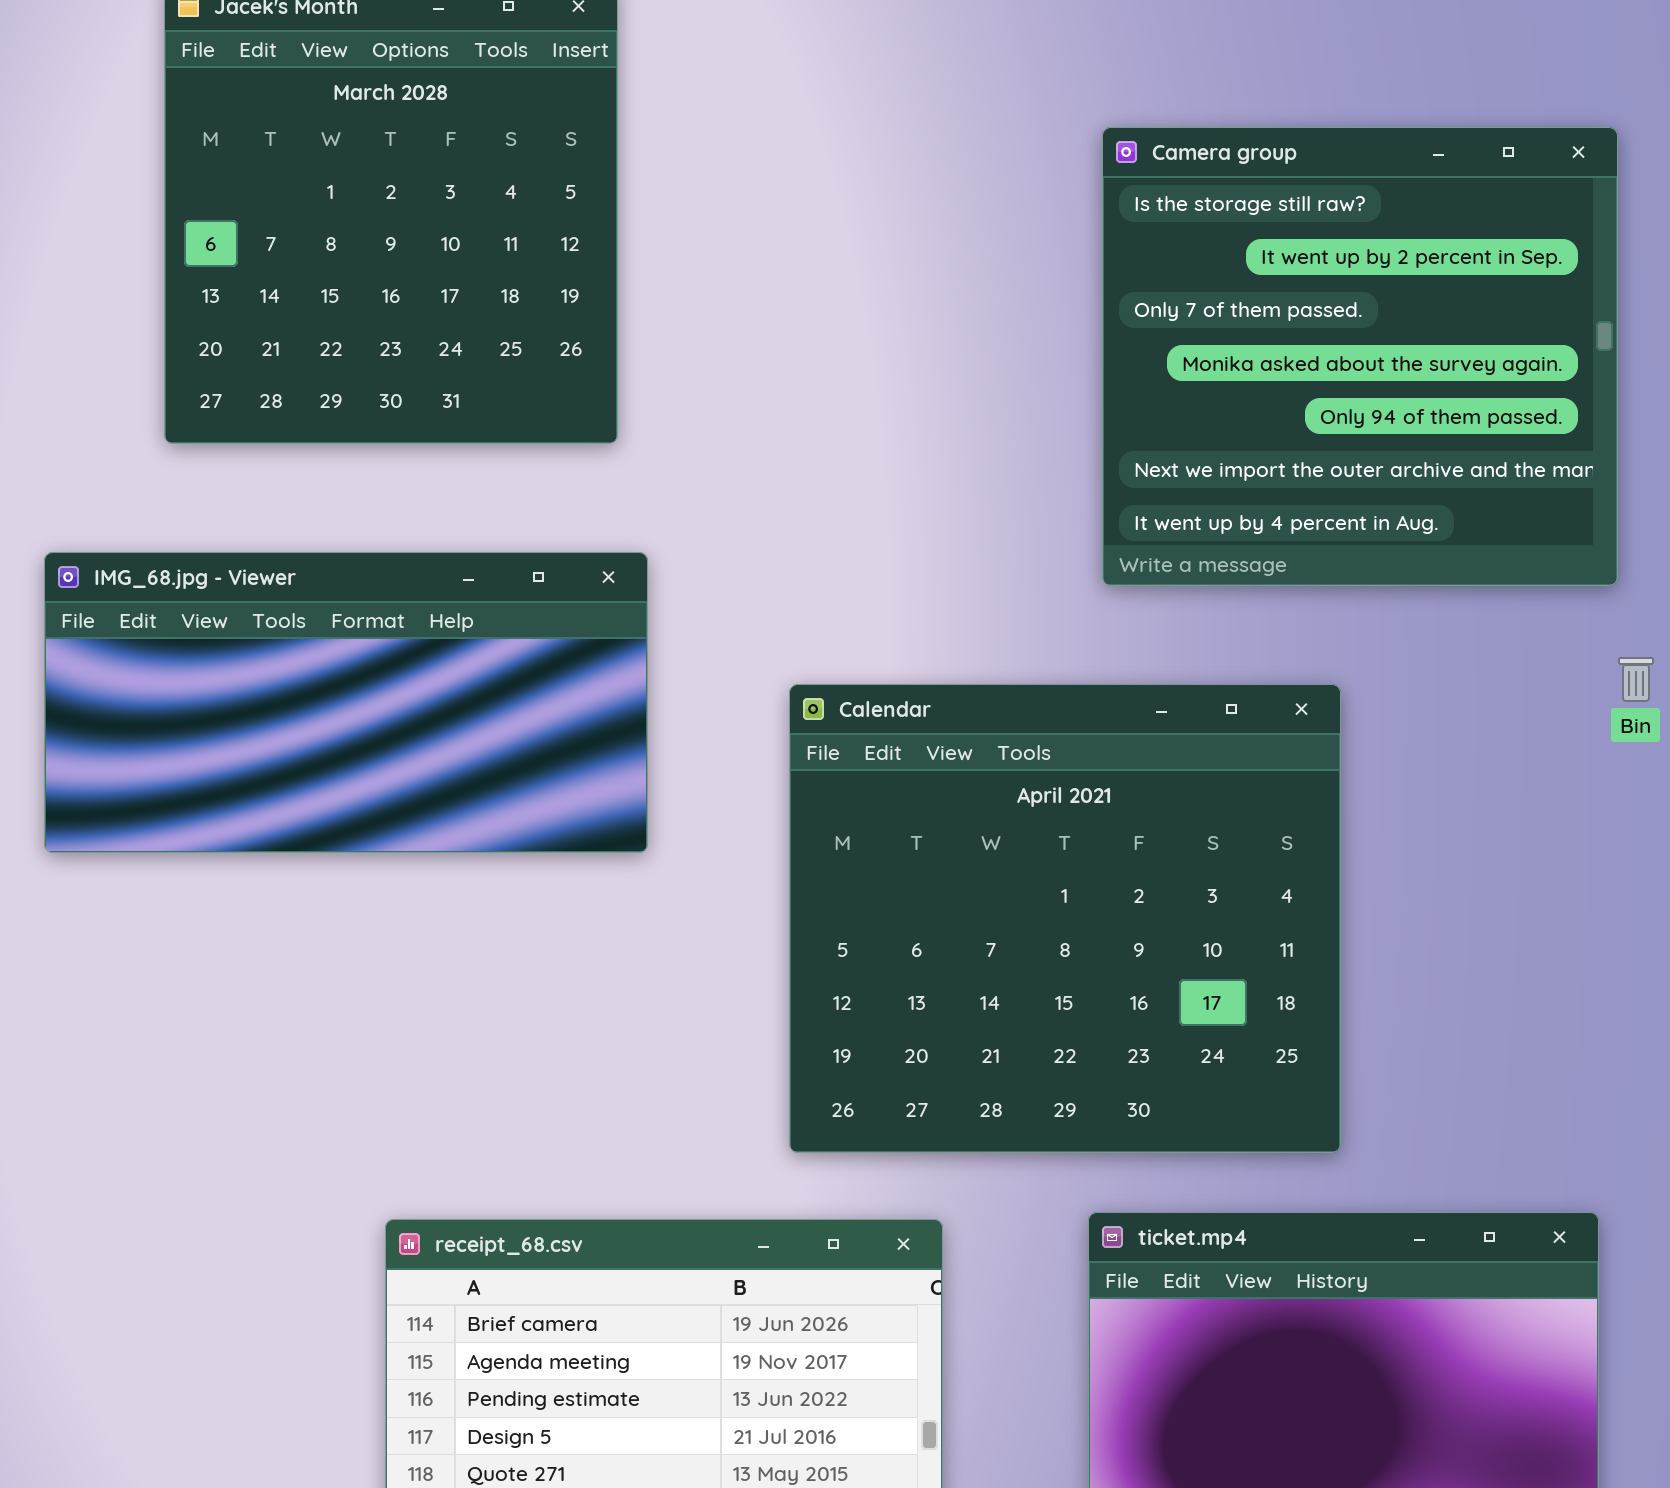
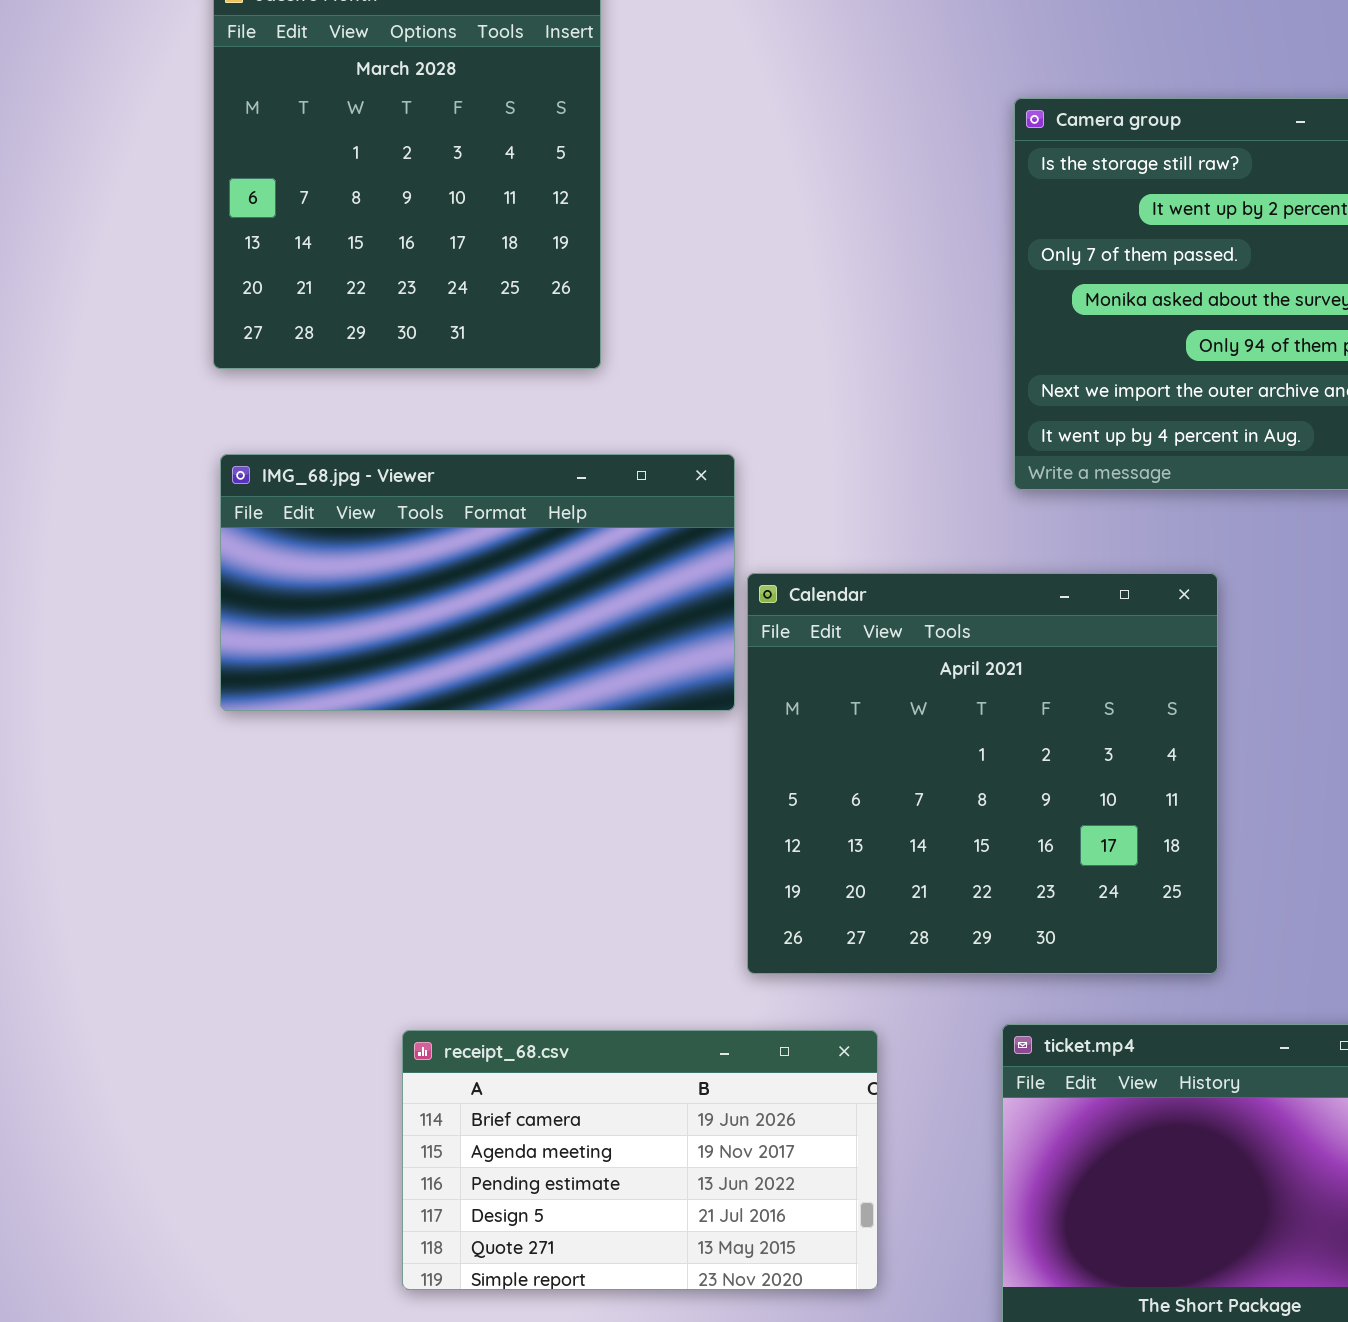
IMG_68.jpg - Viewer: [44,552,648,853] -> [220,454,735,711], moved

